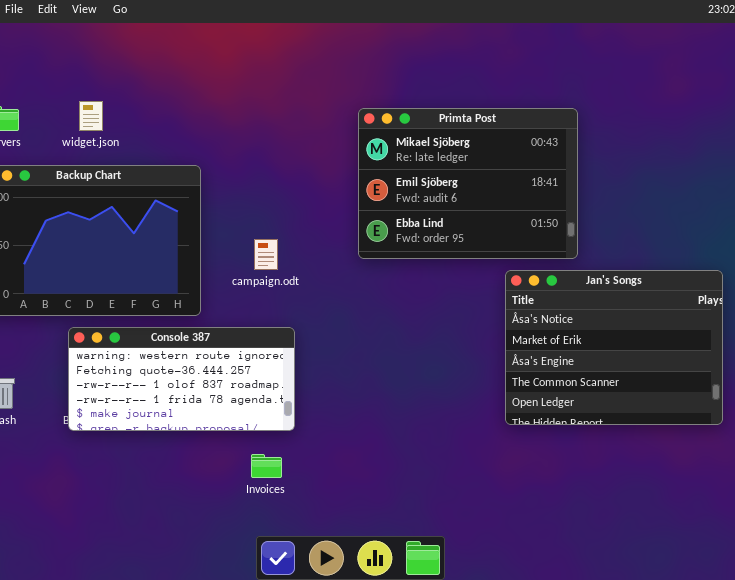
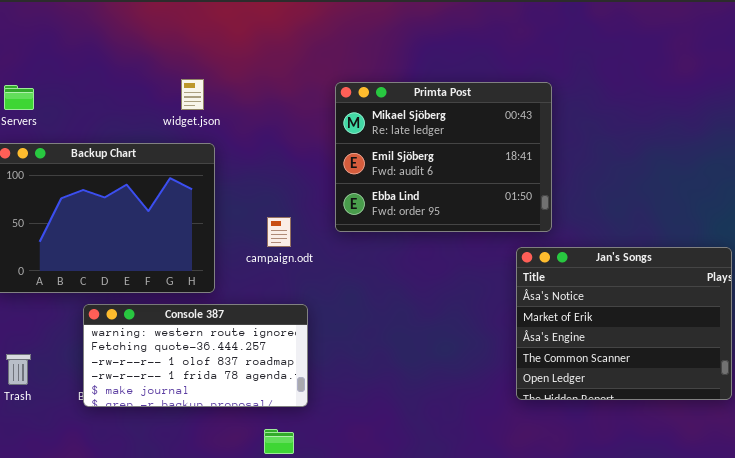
widget.json: [79,101,103,131] -> [181,79,204,110], moved
Primta Post: [358,108,578,259] -> [335,82,552,232], moved

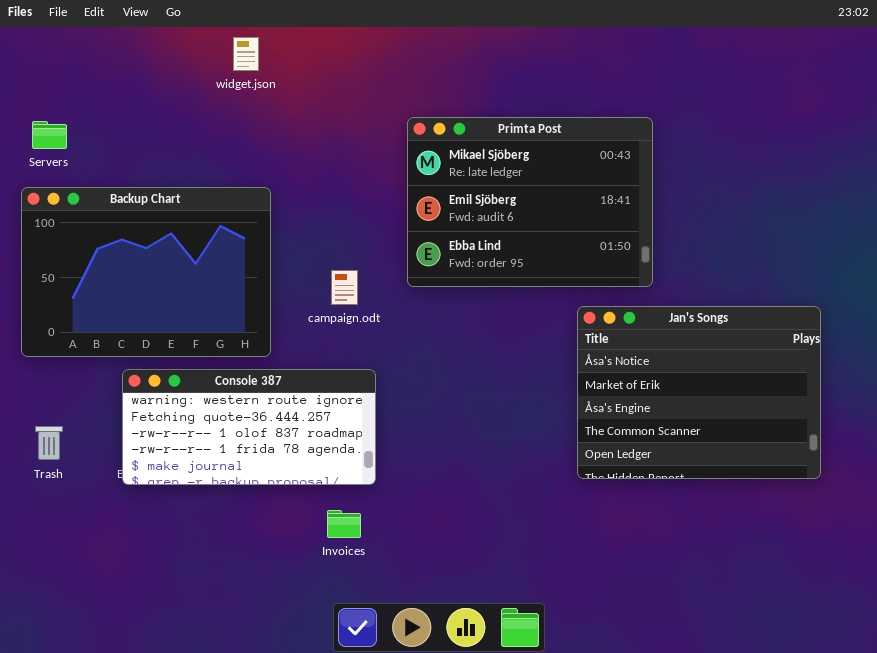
widget.json: [181,79,204,110] -> [233,37,259,71], moved
Jan's Songs: [516,247,732,400] -> [577,306,821,479], moved

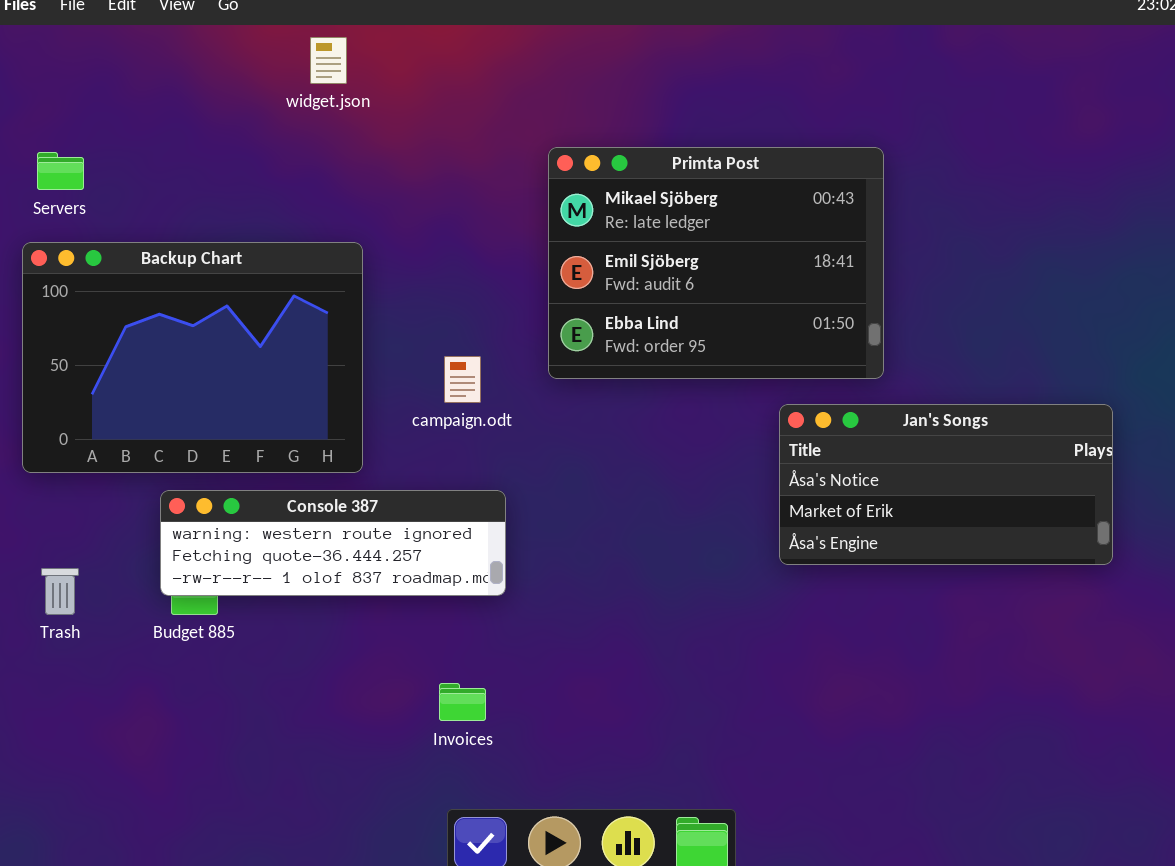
Jan's Songs: [577,306,821,479] -> [779,404,1113,565], resized
Console 387: [122,369,376,485] -> [160,490,506,596], resized

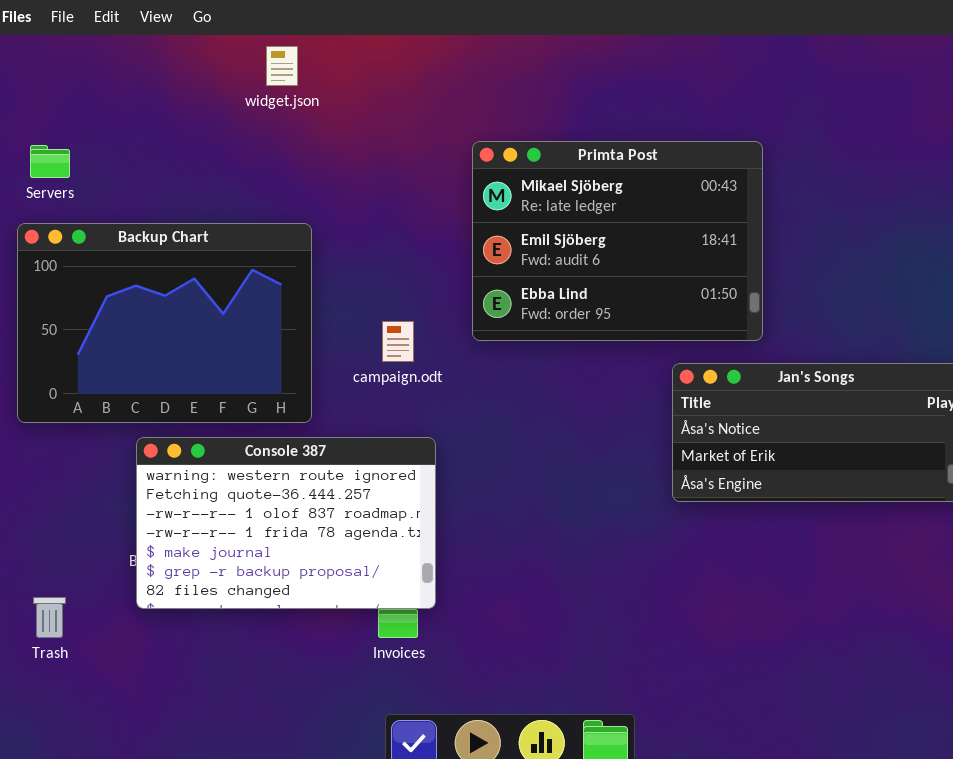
Console 387: [160,490,506,596] -> [136,437,436,609], resized
Trash: [41,568,79,615] -> [33,597,66,638], moved

